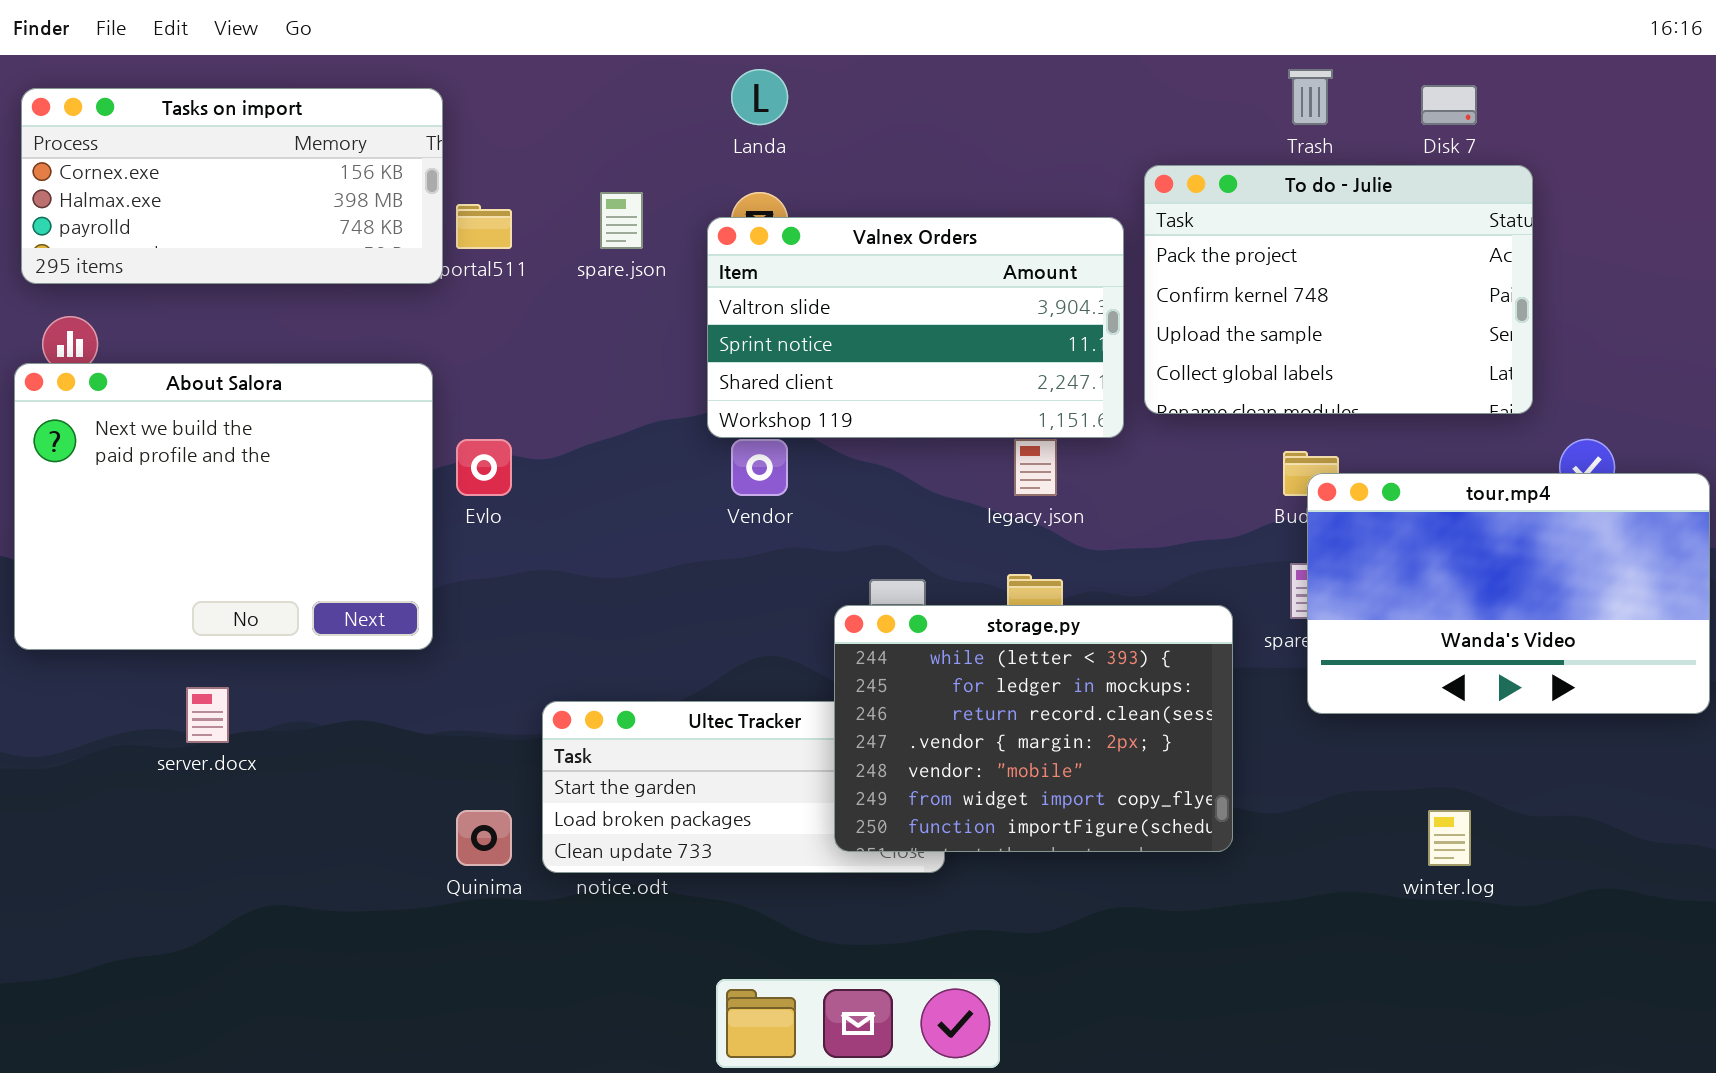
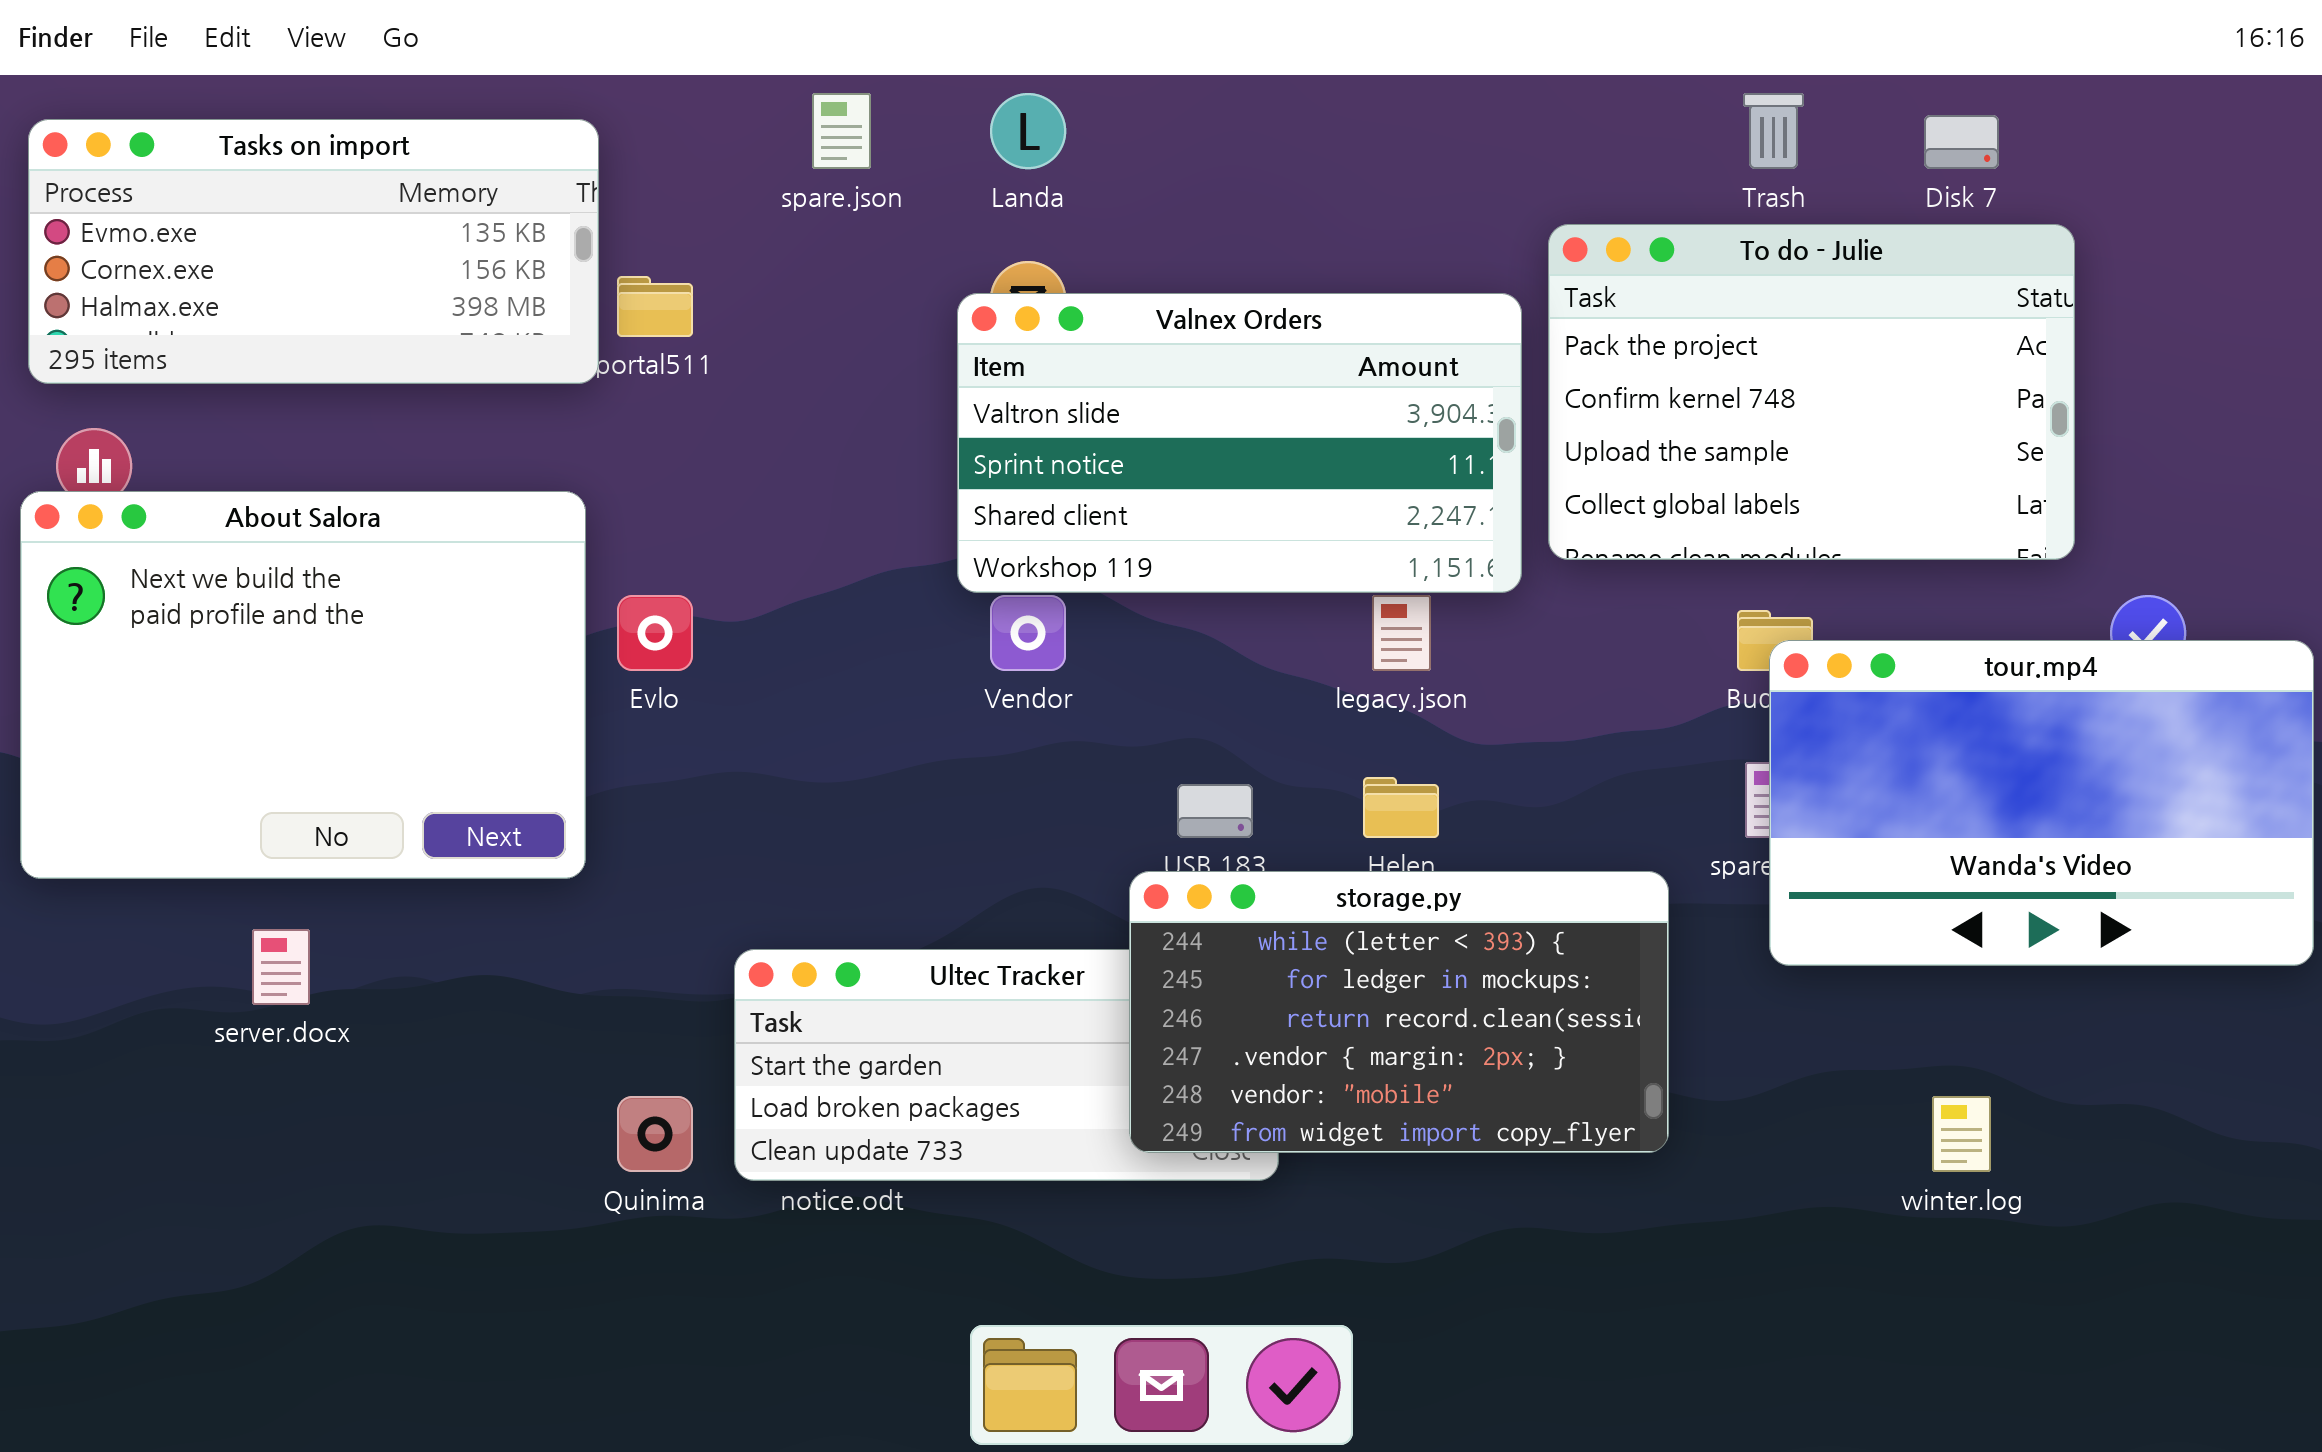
Tasks on import: [21,88,443,284] -> [28,119,599,384], scrolled up 1 row
spare.json: [600,192,643,249] -> [812,93,871,169], moved
storage.py: [834,605,1233,852] -> [1129,871,1669,1153], resized

